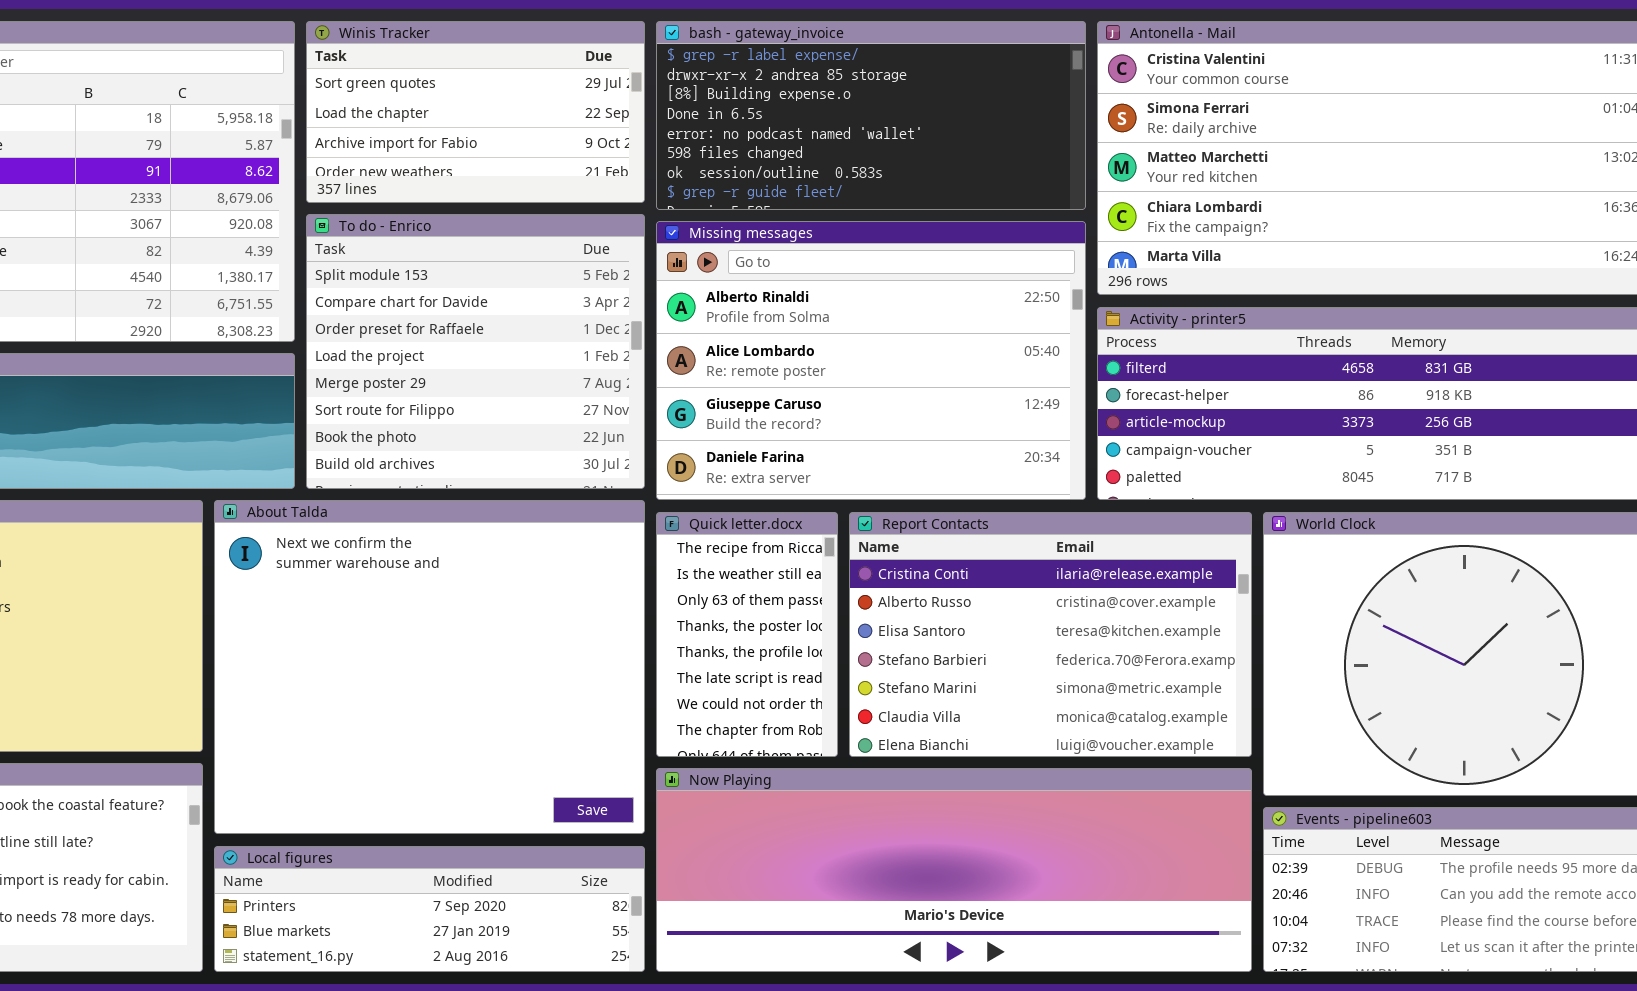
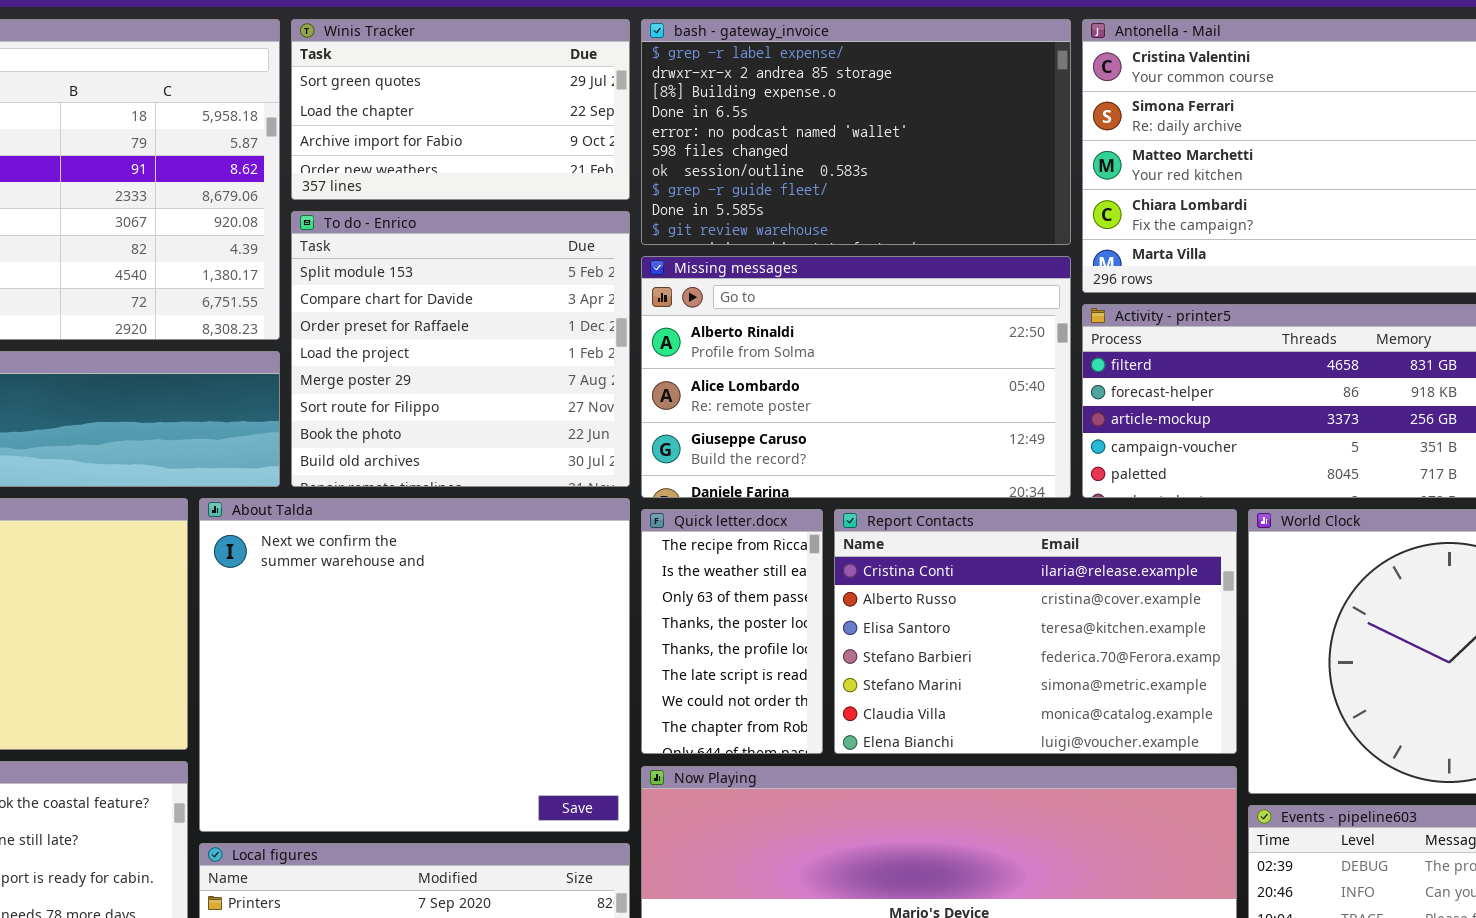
bash - gateway_invoice: [656,21,1086,210] -> [641,19,1071,245], resized
Missing messages: [656,221,1086,500] -> [641,256,1071,498], resized

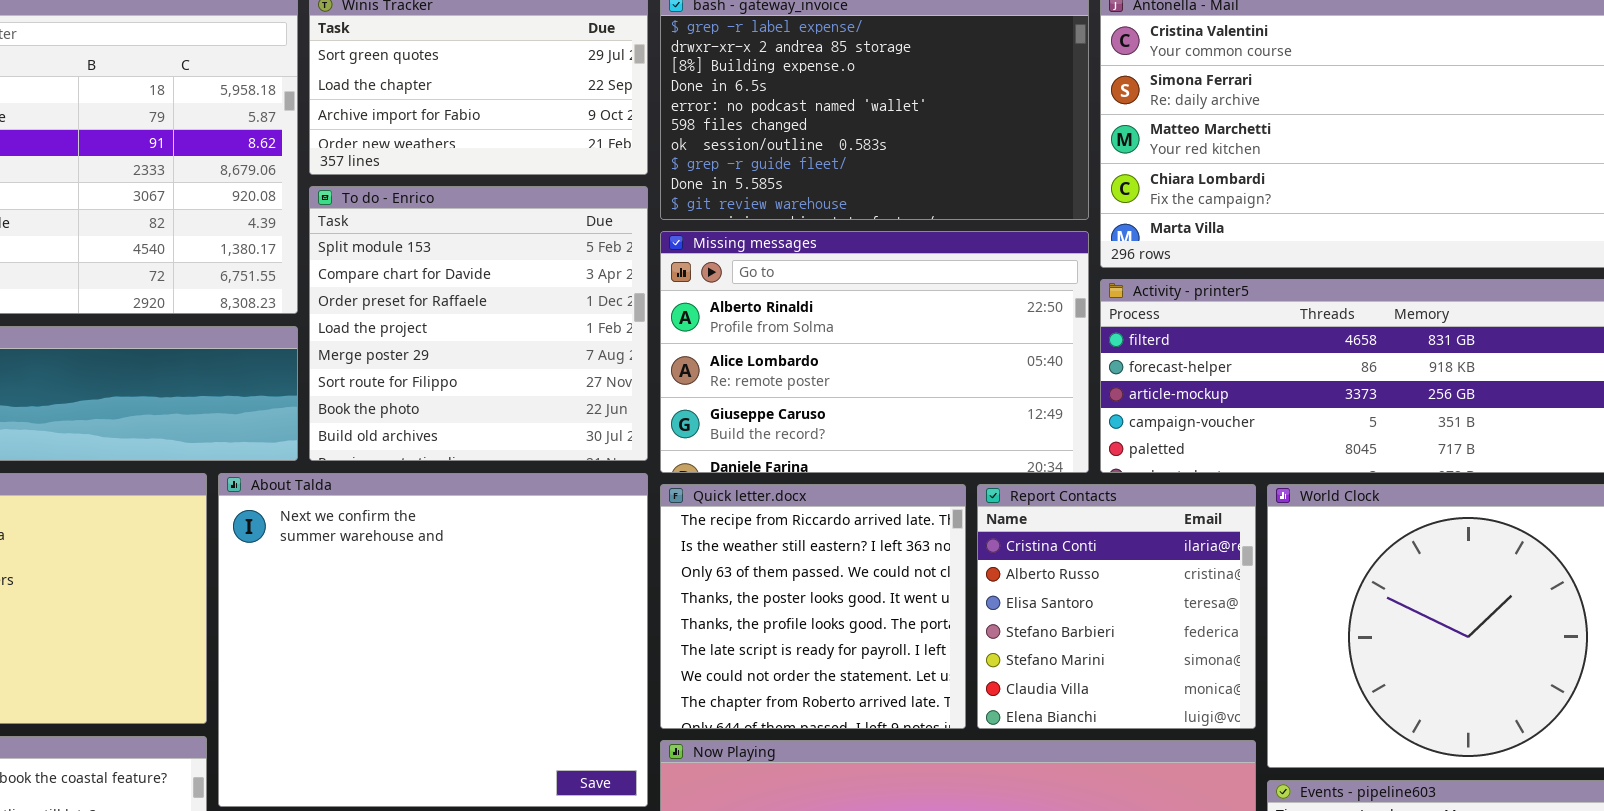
Quick letter.docx: [641,509,823,754] -> [660,484,966,729], resized
Report Contacts: [834,509,1237,754] -> [977,484,1256,729], resized

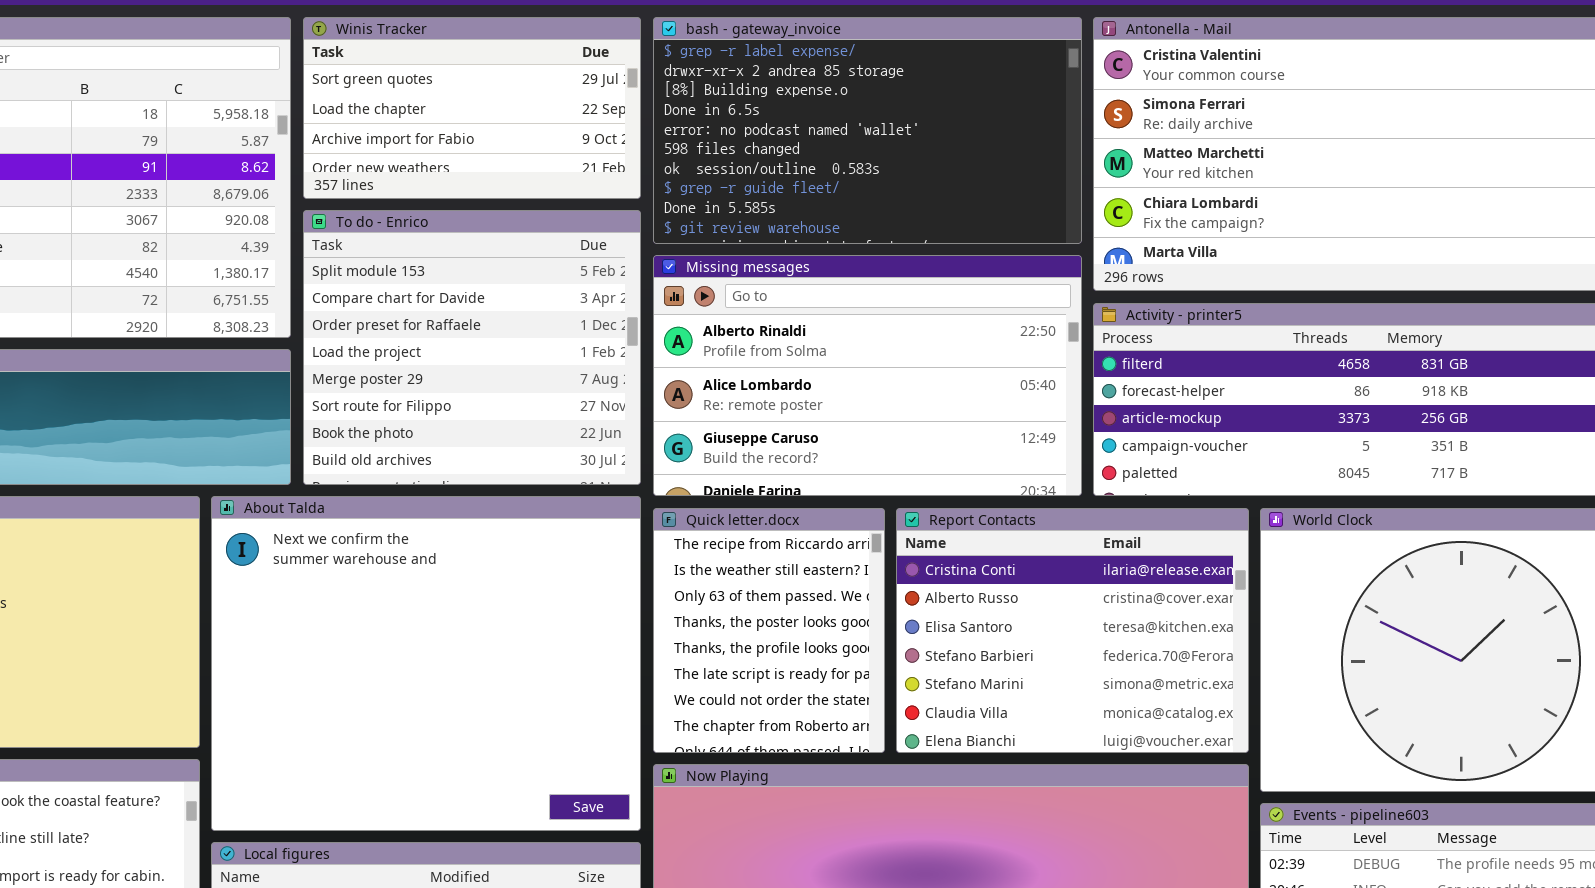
Quick letter.docx: [660,484,966,729] -> [653,508,885,753], resized
Report Contacts: [977,484,1256,729] -> [896,508,1249,753], resized

